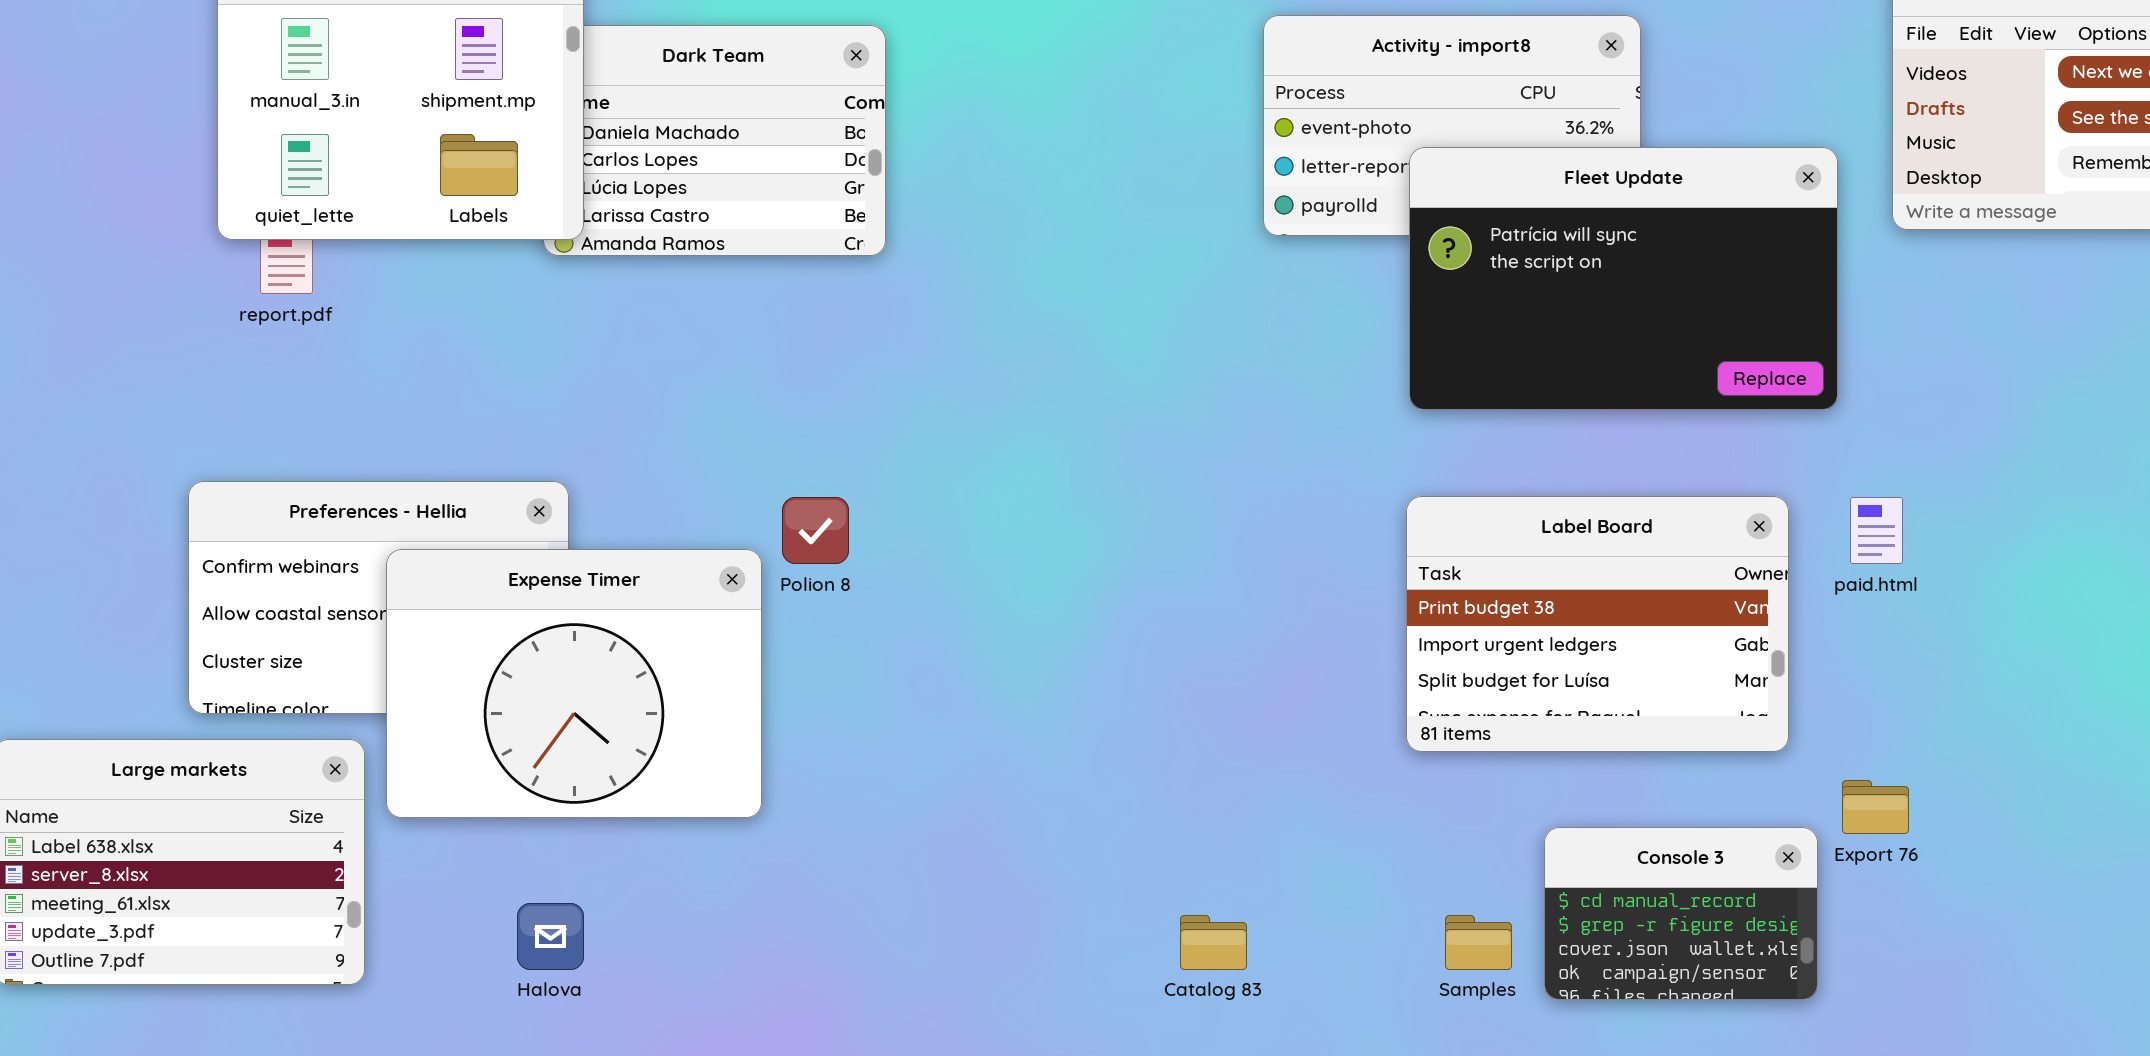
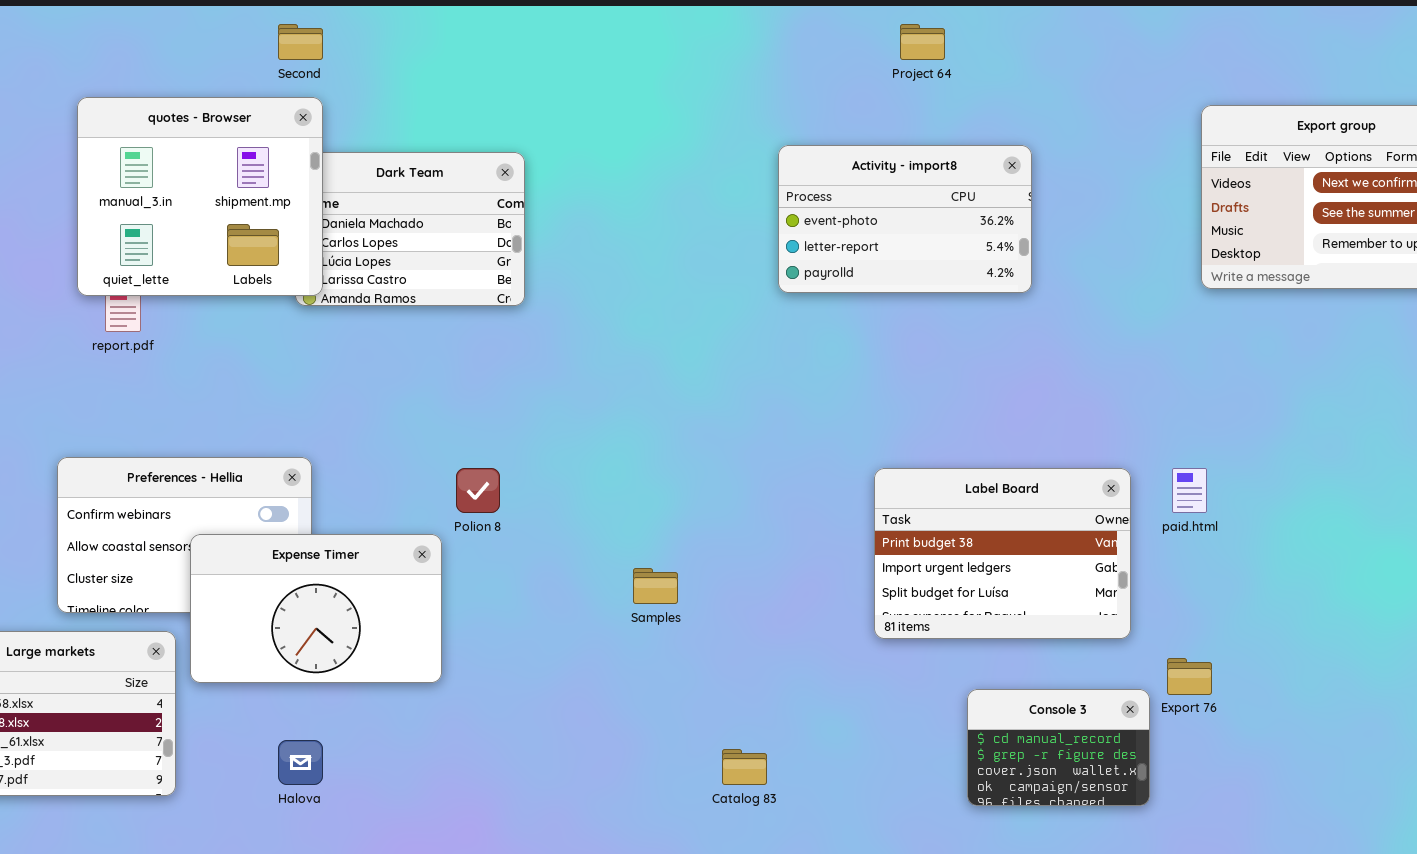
Fleet Update: [1409,147,1838,410] -> none, closed
Expense Timer: [386,549,762,818] -> [190,534,442,683], resized
Samples: [1445,915,1512,970] -> [633,568,678,604], moved

